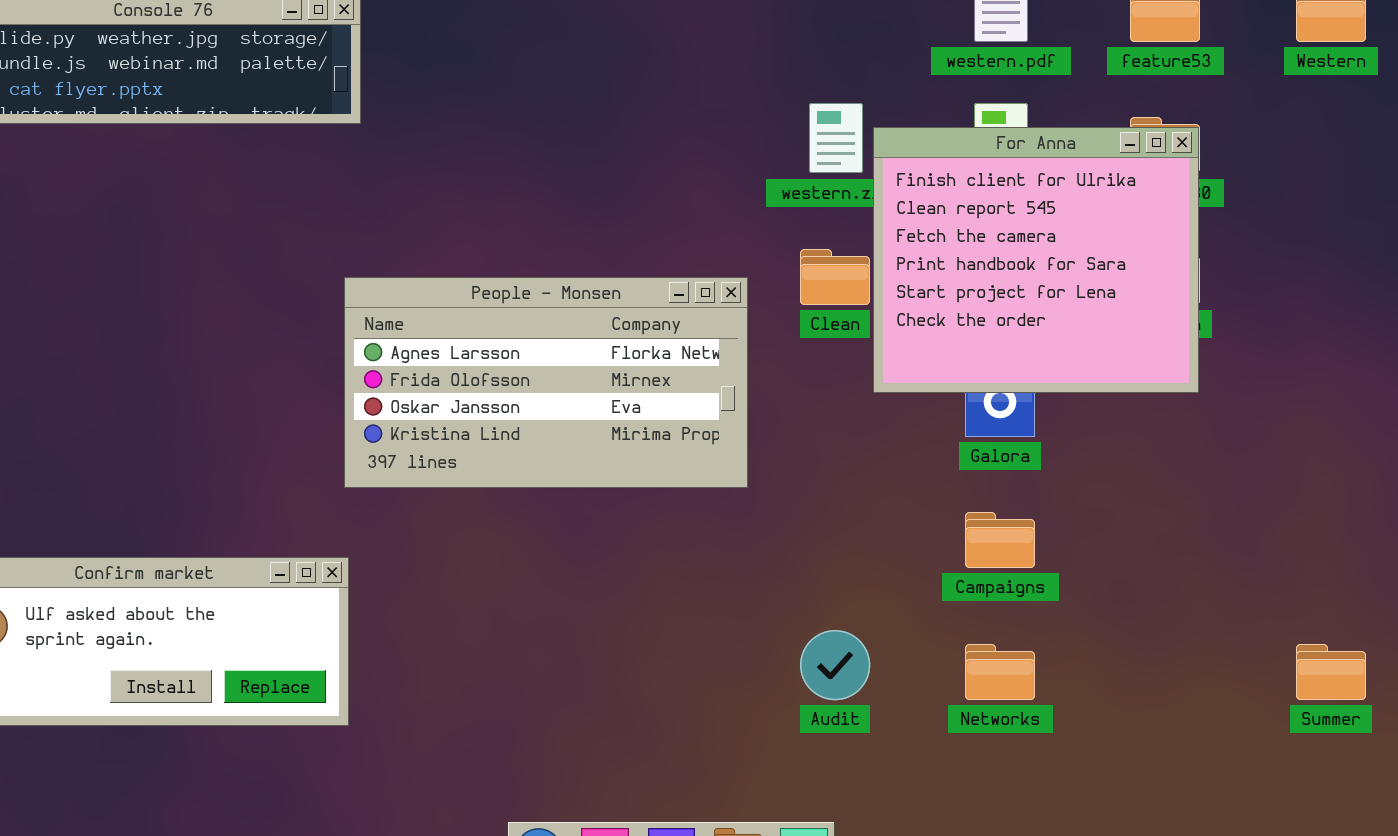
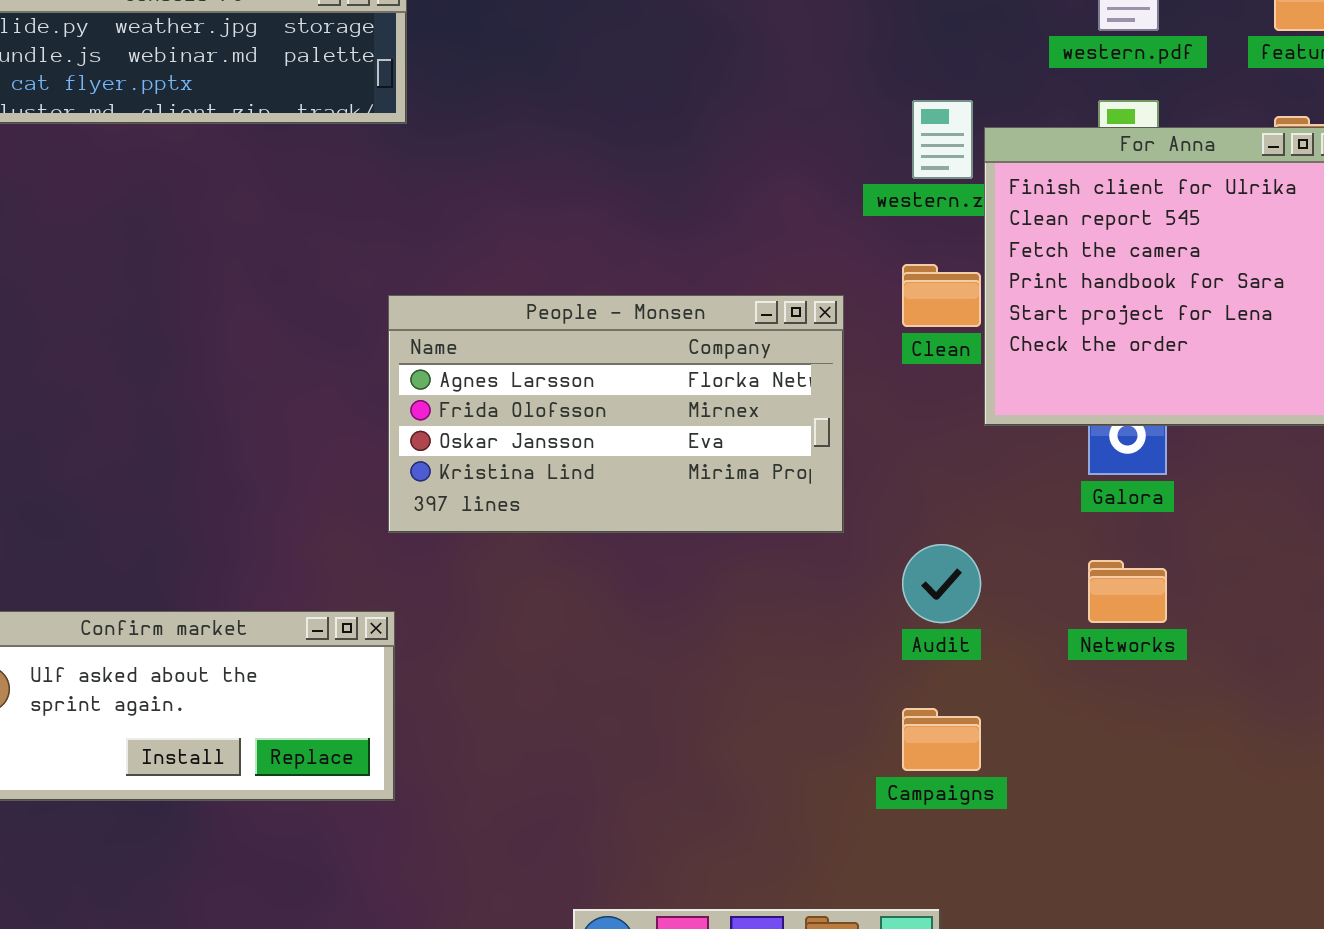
Campaigns: [965,512,1035,568] -> [902,708,981,771], moved
Audit: [800,630,870,700] -> [902,544,981,623], moved
Networks: [965,644,1035,700] -> [1088,560,1167,623], moved

